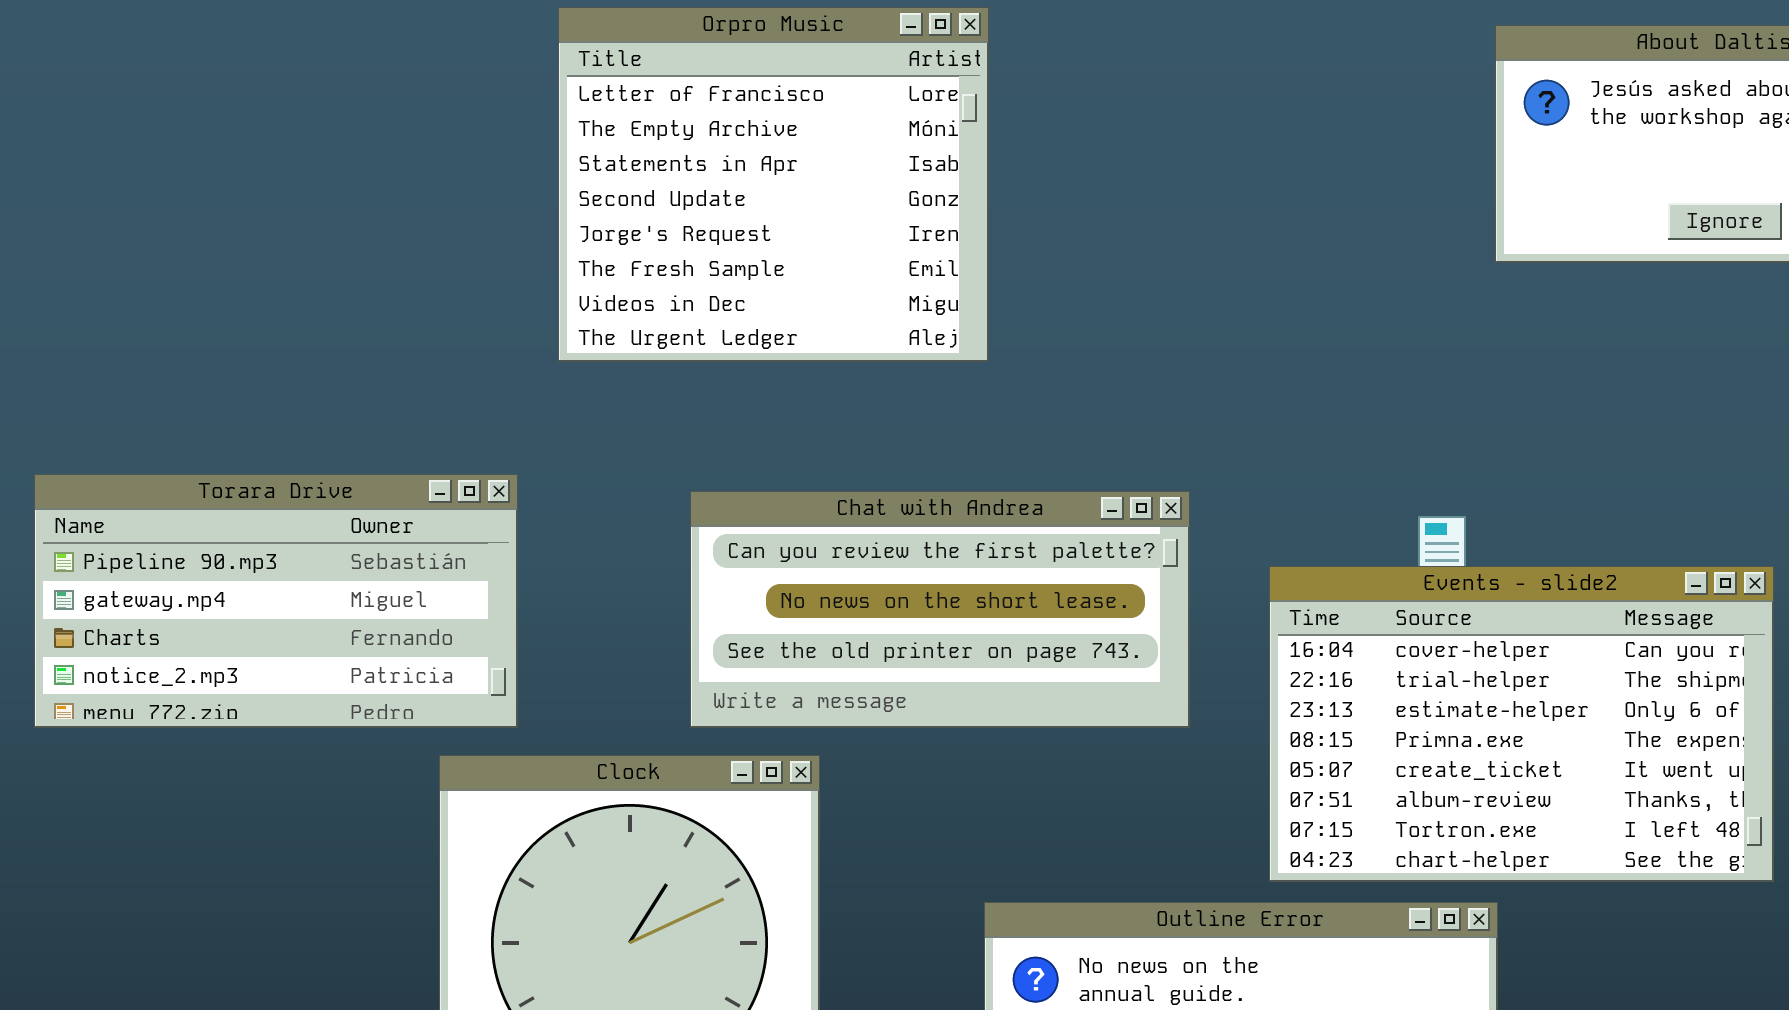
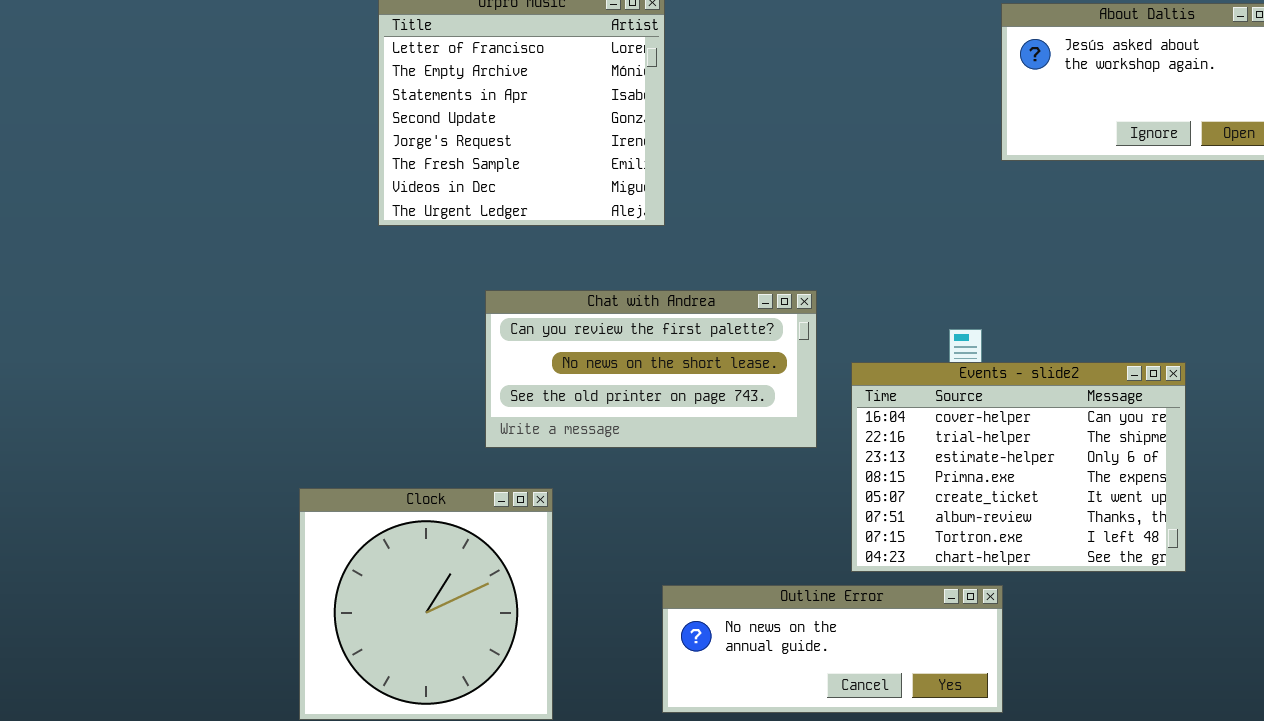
Torara Drive: [34,474,518,728] -> none, closed
Chat with Andrea: [690,491,1190,728] -> [485,290,817,448], moved

